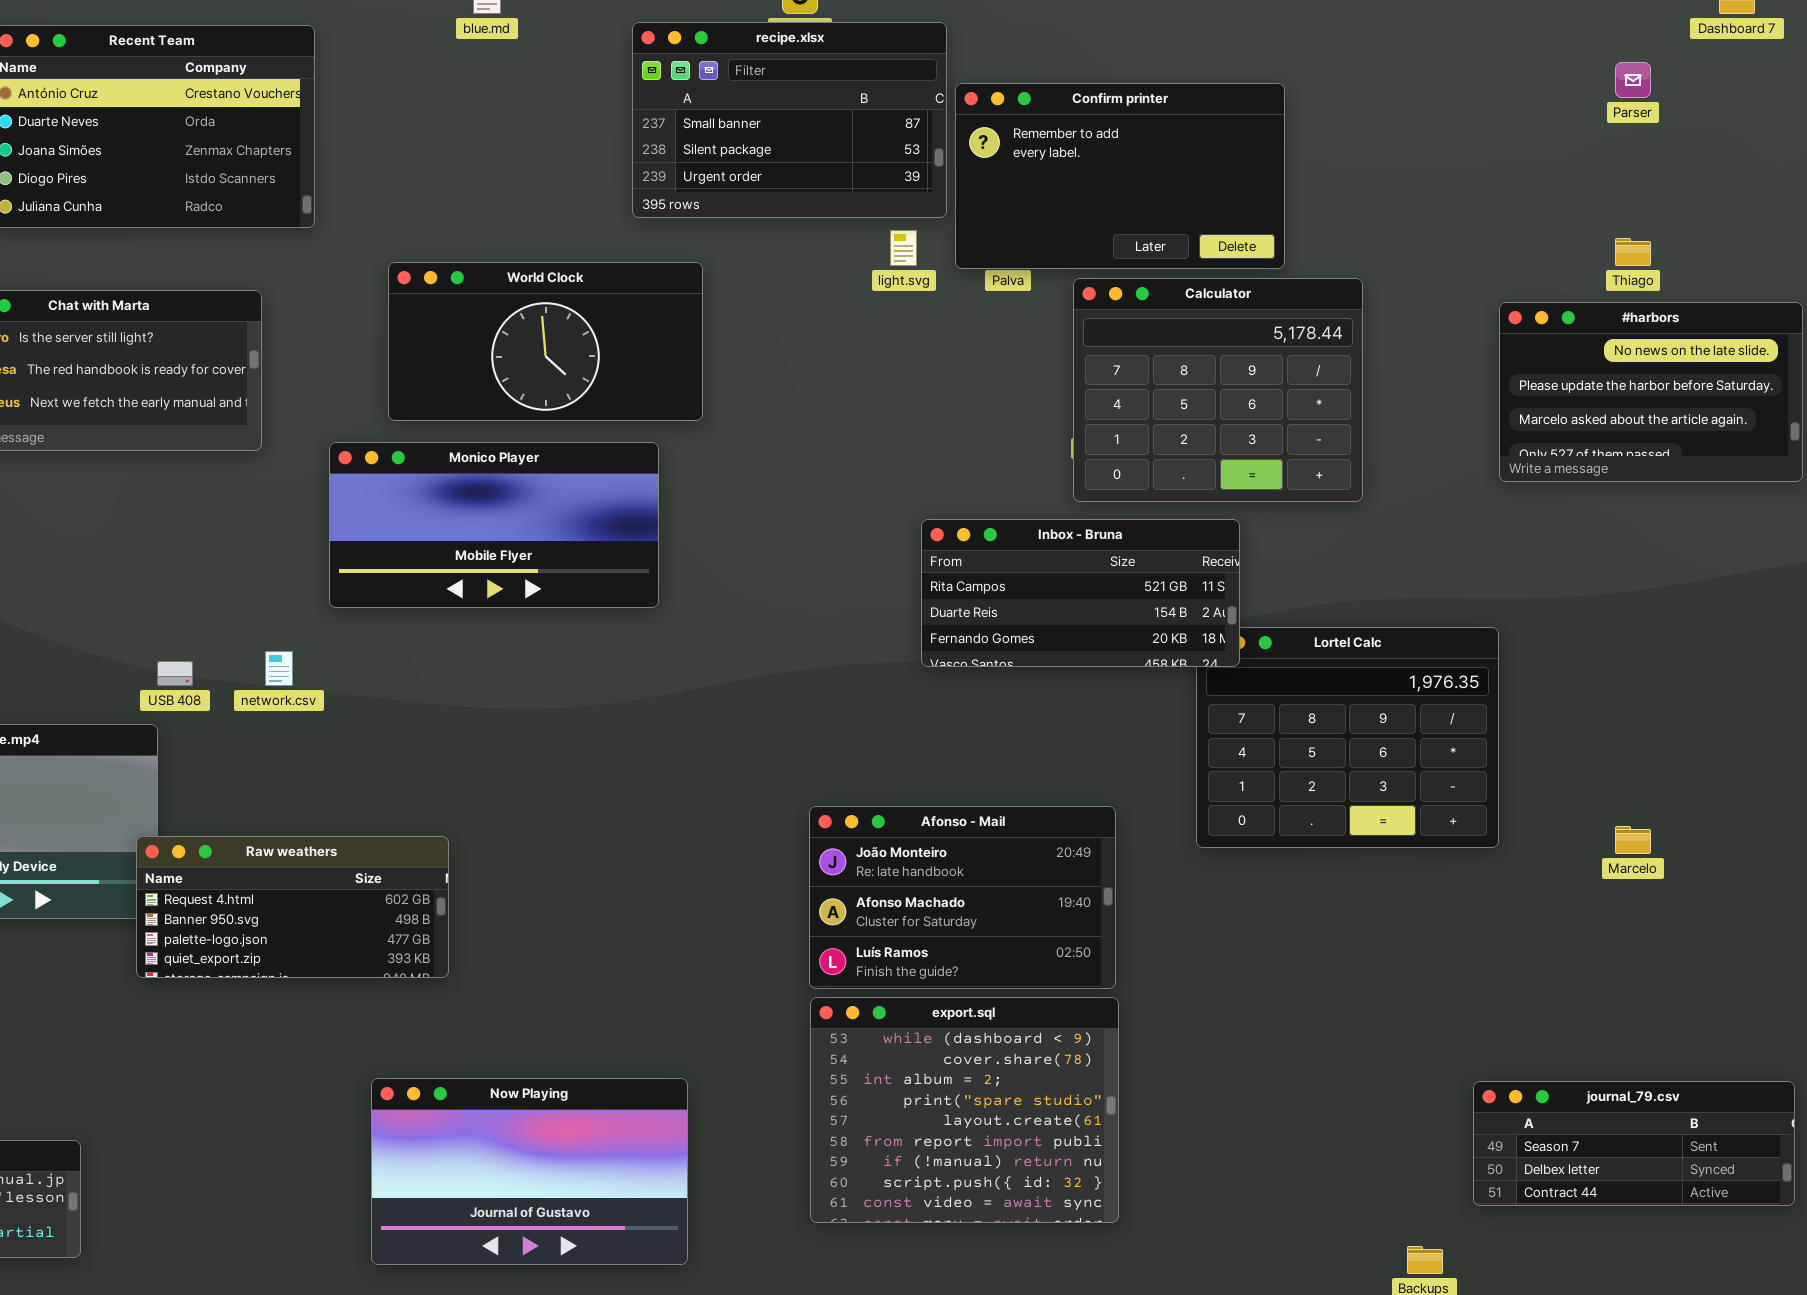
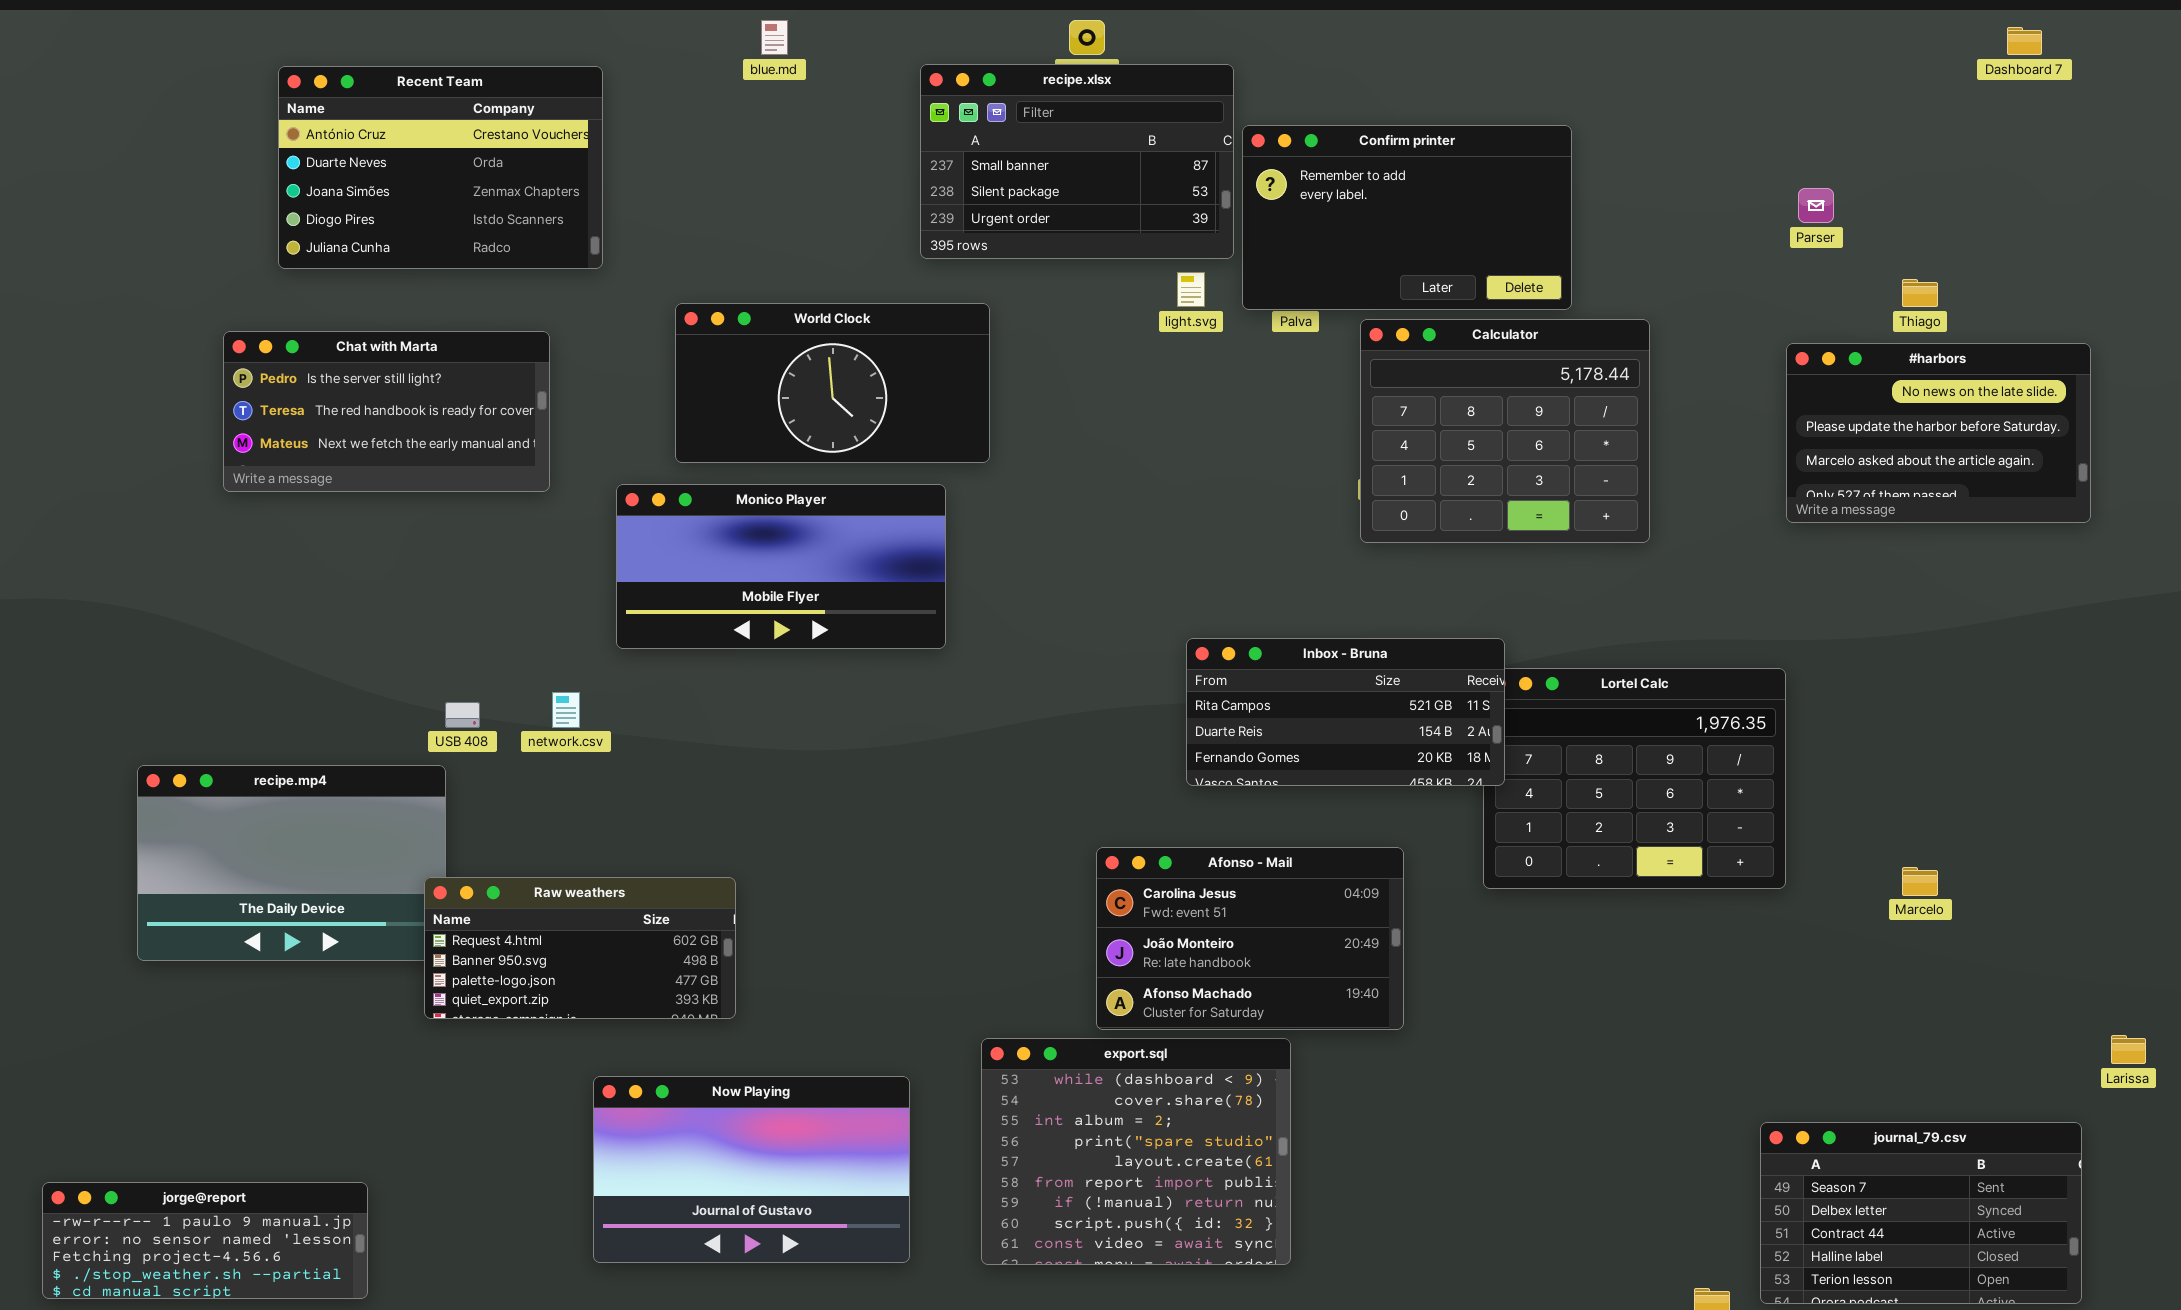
Parser: [1615,62,1651,98] -> [1798,188,1834,223], moved
Inbox - Bruna: [921,519,1240,667] -> [1186,638,1505,786], moved
Afonso - Mail: [809,806,1116,989] -> [1096,847,1404,1030], scrolled up 1 row
export.sql: [810,997,1119,1223] -> [981,1038,1291,1265], moved
Now Playing: [371,1078,688,1265] -> [593,1076,910,1263], moved
journal_79.csv: [1473,1081,1795,1206] -> [1760,1122,2082,1304], resized

